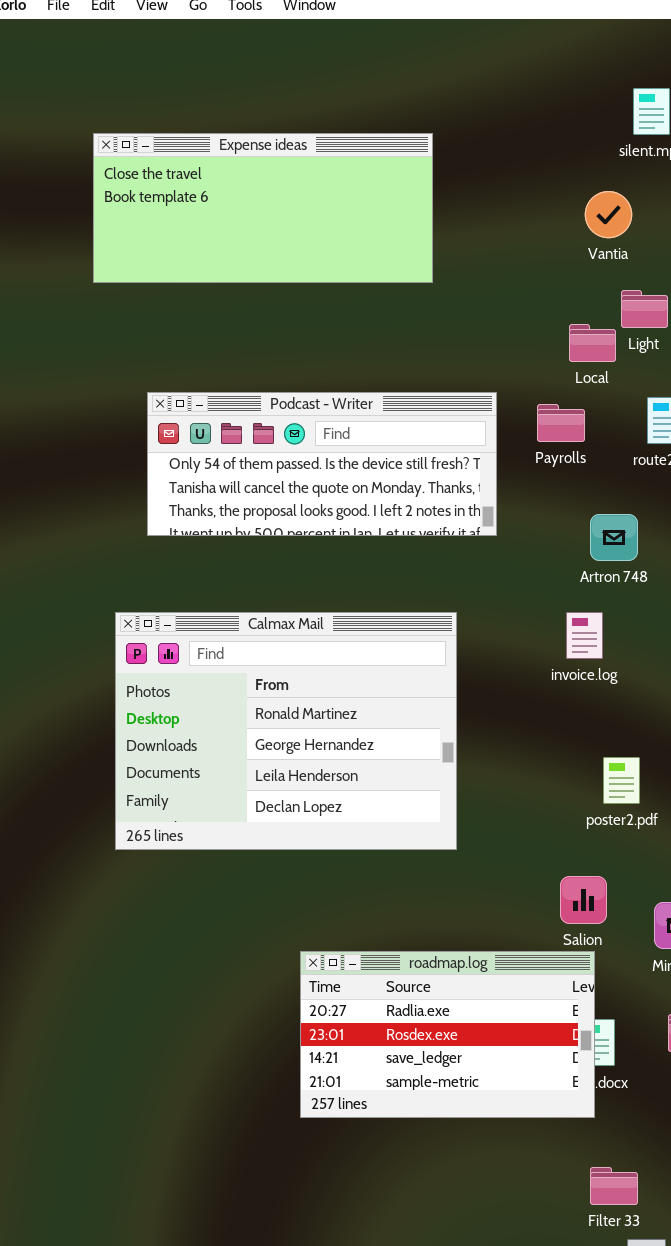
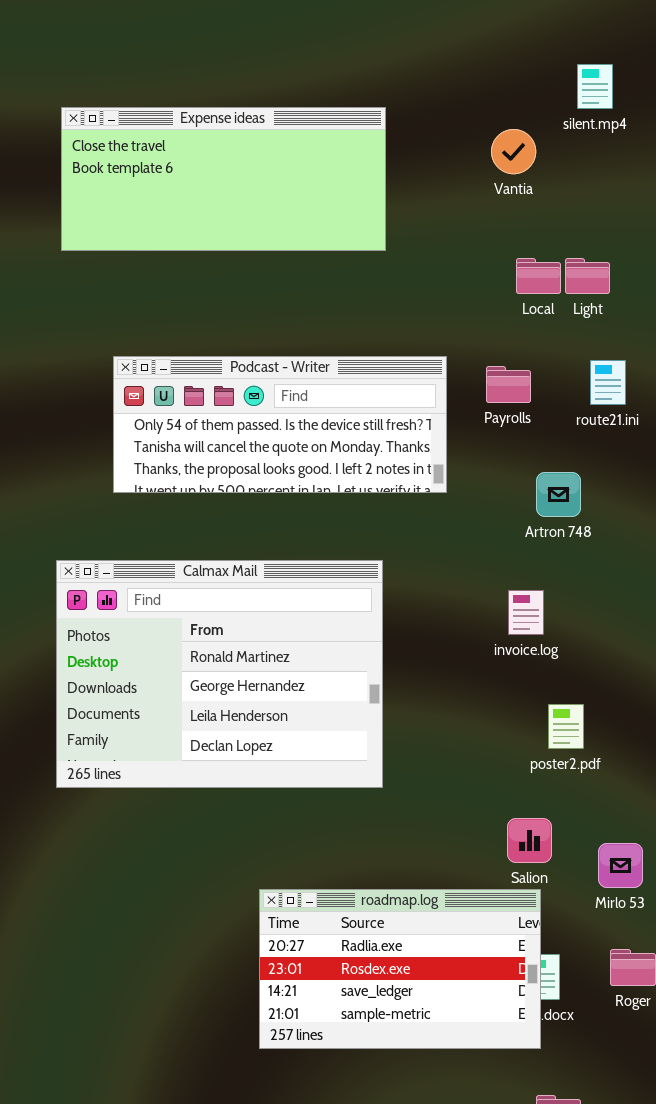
Vantia: [585,191,632,238] -> [491,129,536,174], moved
Local: [569,324,616,362] -> [516,258,561,294], moved
Calmax Mail: [115,612,457,850] -> [56,560,383,788], moved
invoice.log: [566,612,603,659] -> [508,590,544,635], moved

